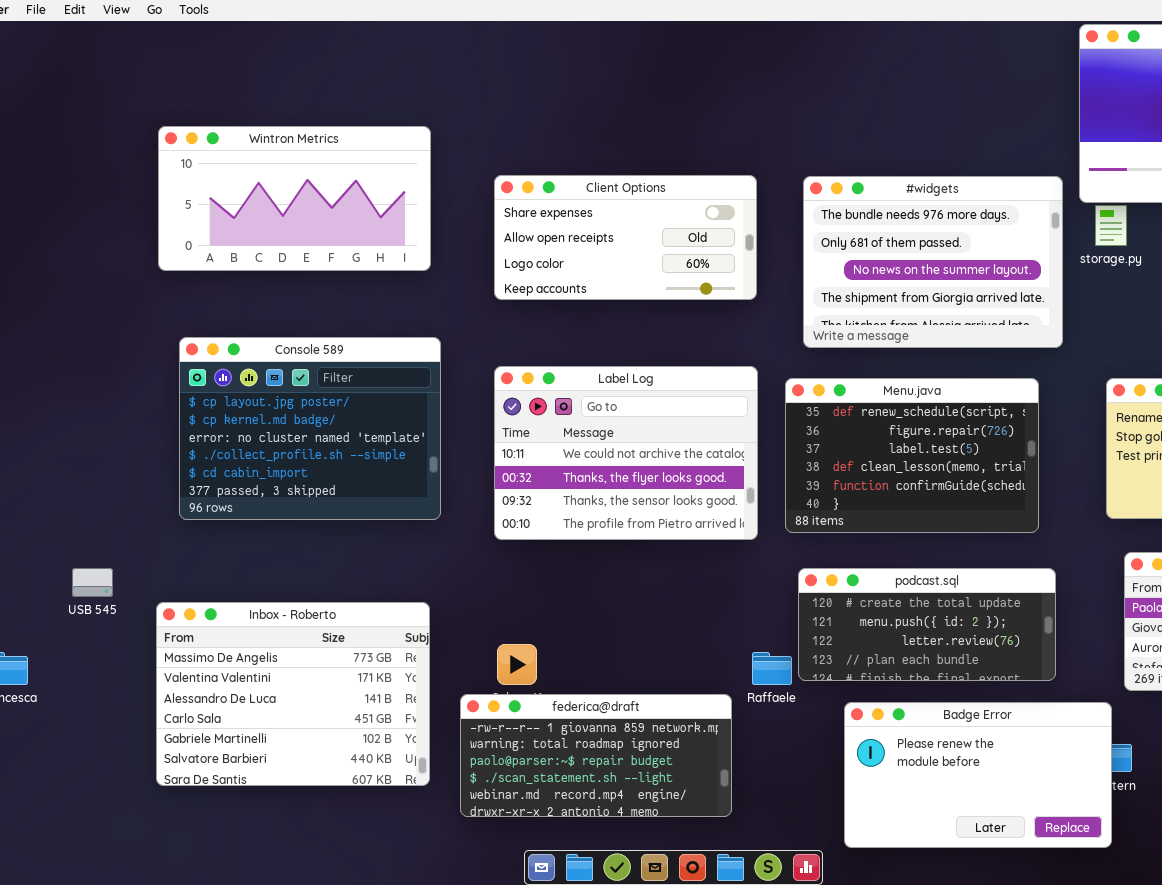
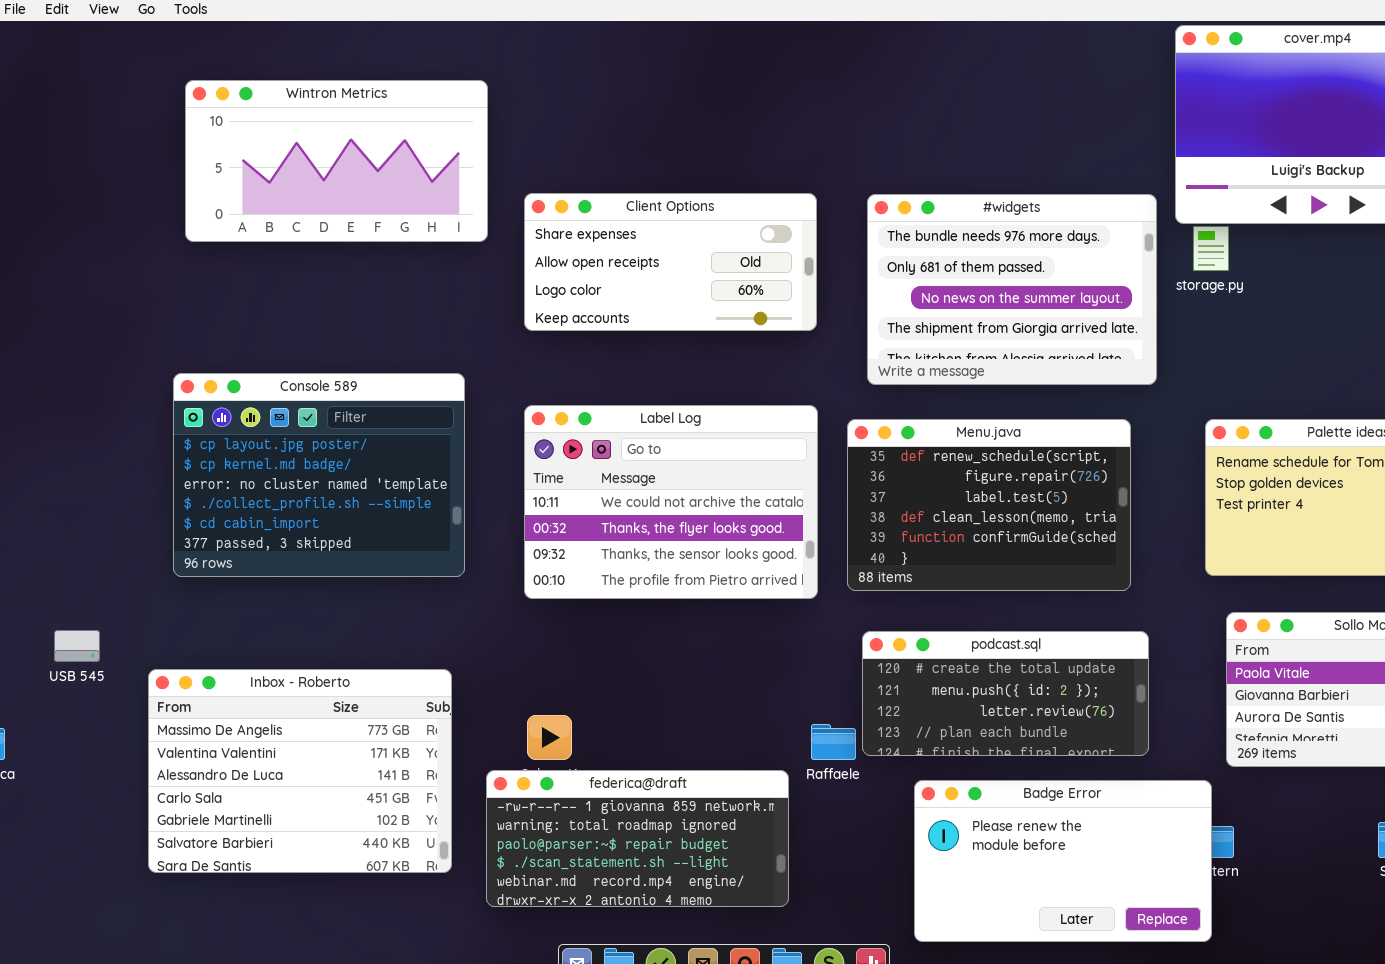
Wintron Metrics: [158,126,431,271] -> [185,80,488,242], moved

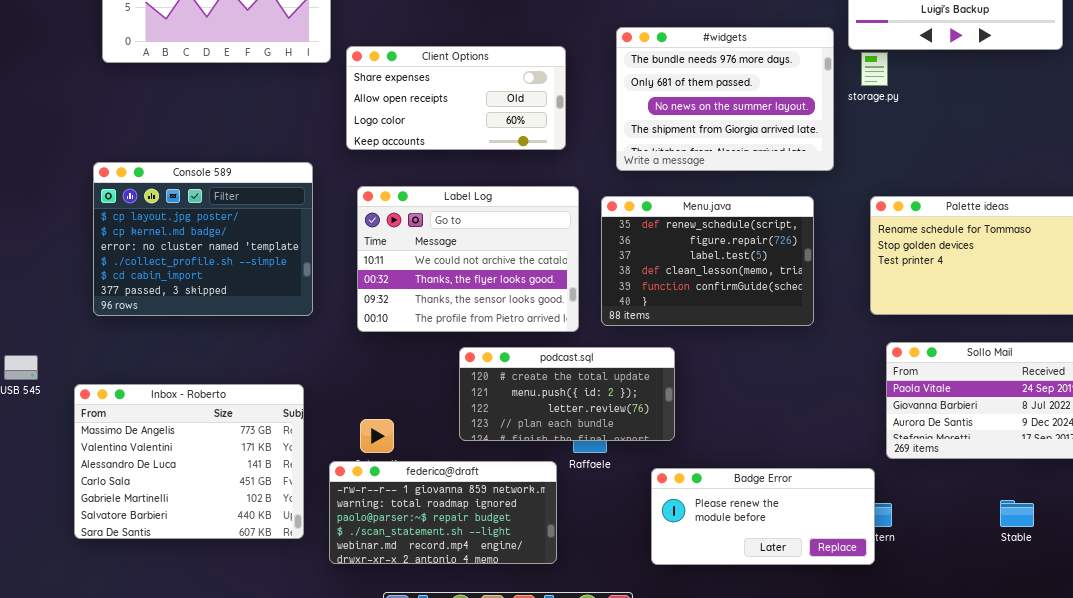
Client Options: [524,193,817,331] -> [346,46,566,150], moved
podcast.sql: [862,631,1149,756] -> [459,347,675,441], moved
Badge Error: [914,780,1212,942] -> [651,468,875,565], resized

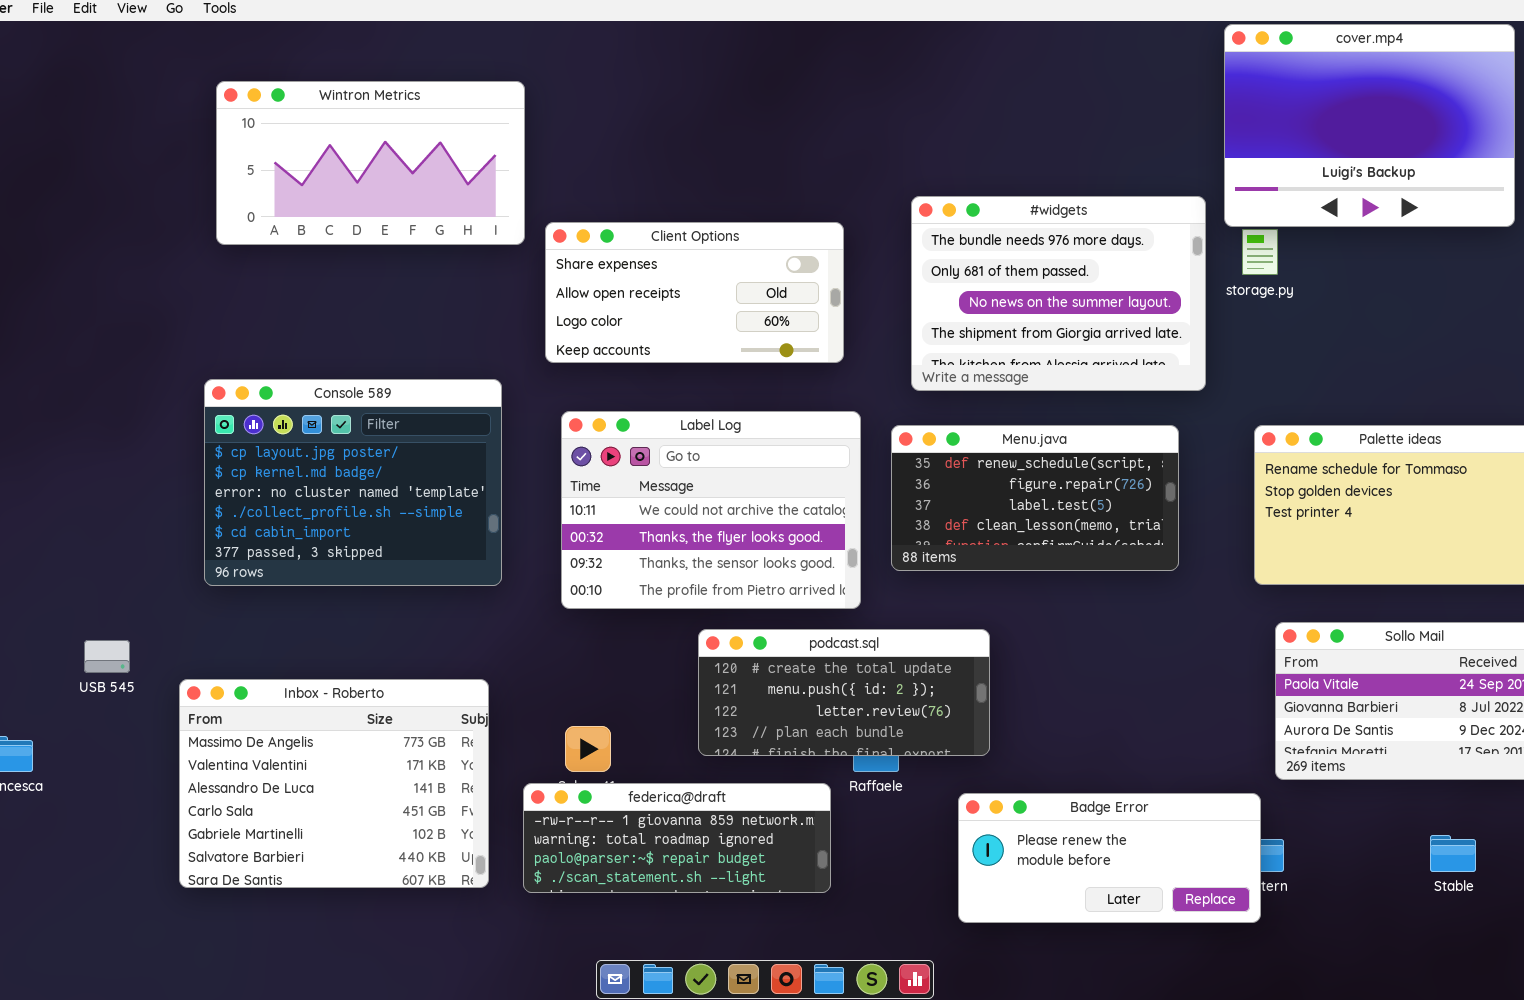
Menu.java: [601,196,814,326] -> [891,425,1179,571], resized
federica@draft: [329,461,557,564] -> [523,783,831,893], resized

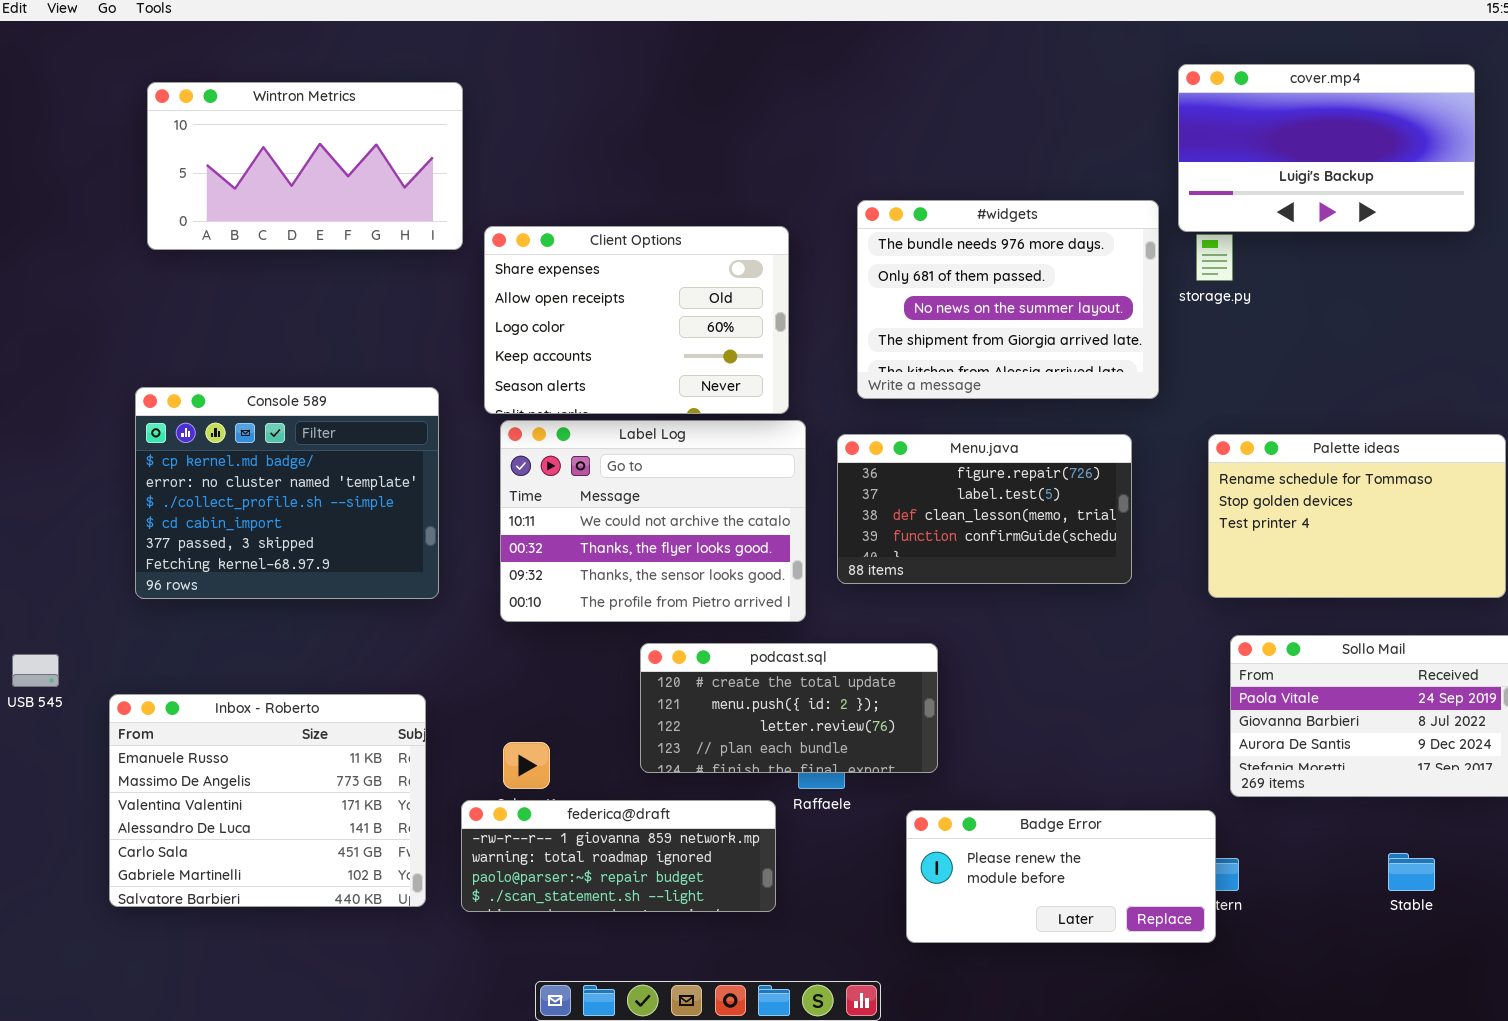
cover.mp4: [1224,24,1515,227] -> [1178,64,1475,232], resized
Client Options: [545,222,844,363] -> [484,226,789,414], resized
Console 589: [204,379,502,586] -> [135,387,439,599], scrolled down 1 row
Menu.java: [891,425,1179,571] -> [837,434,1132,584], scrolled down 1 row
Inbox - Roberto: [179,679,489,888] -> [109,694,426,907], scrolled up 1 row

